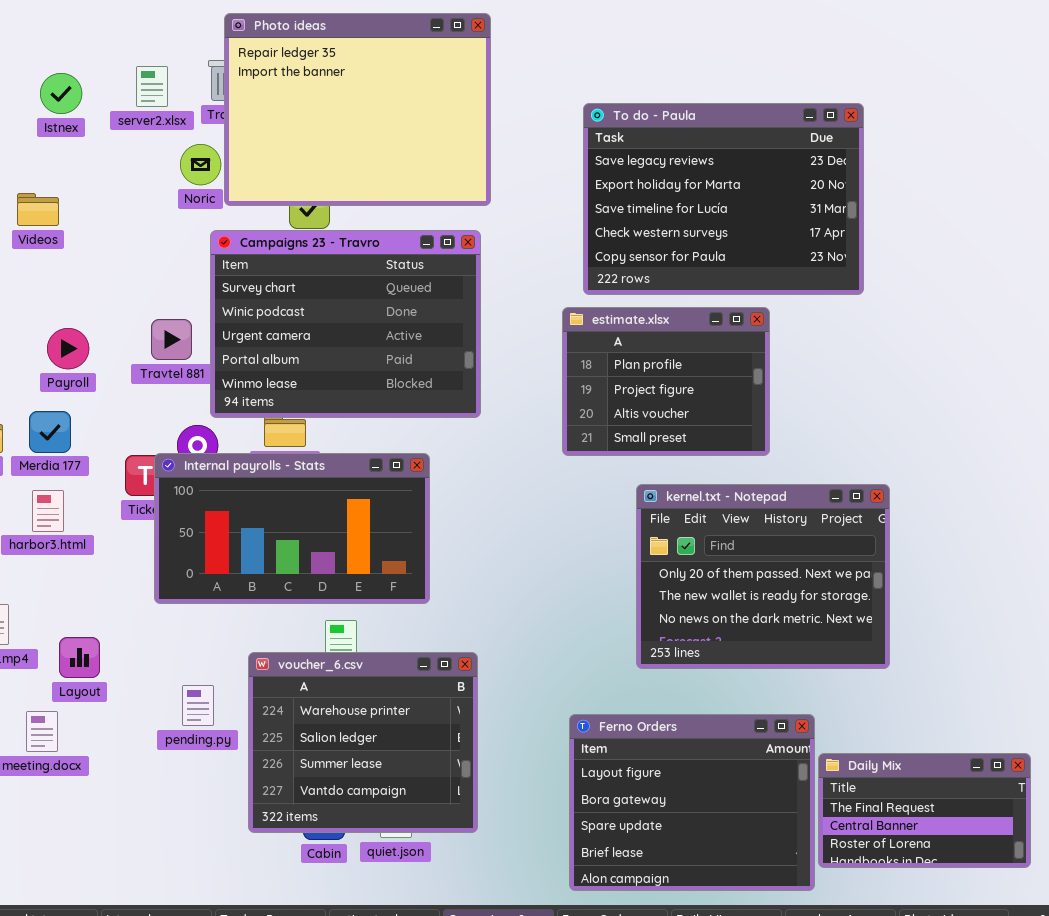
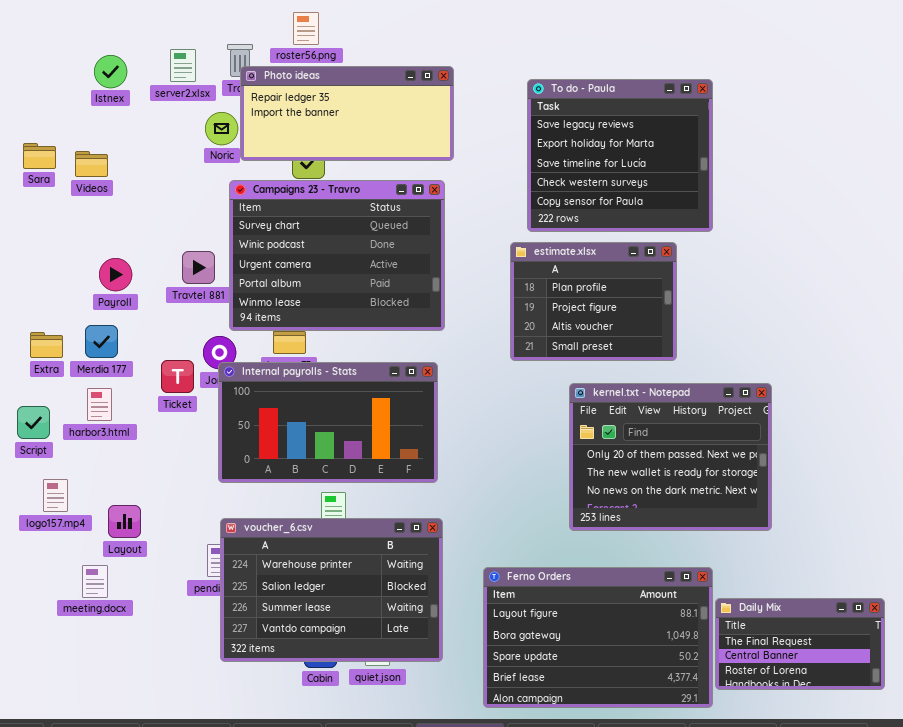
Photo ideas: [224,13,491,206] -> [240,66,454,161], resized
To do - Paula: [583,103,864,295] -> [527,79,713,232], resized
Internal payrolls - Stats: [154,453,430,604] -> [218,362,438,483], moved
voucher_6.csv: [248,652,478,833] -> [220,518,443,662], resized
Ferno Orders: [569,714,815,891] -> [483,567,713,708], resized

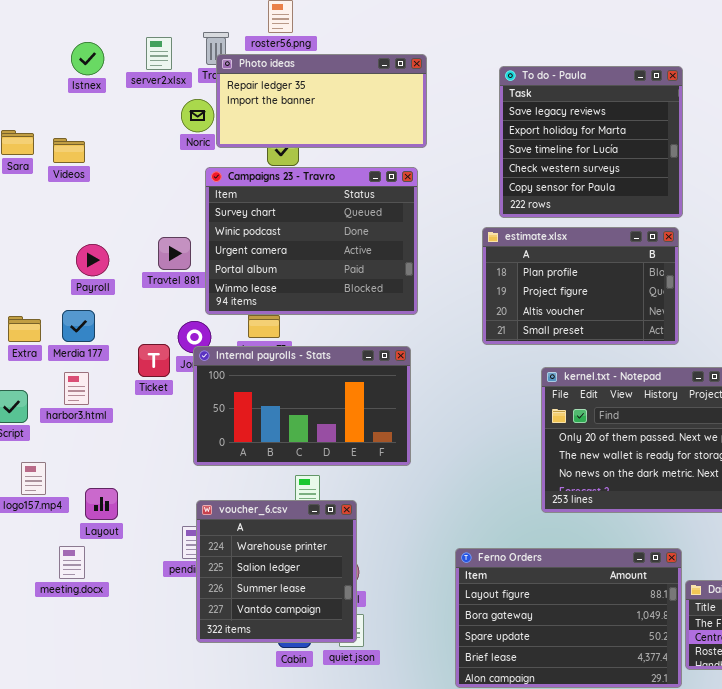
estimate.xlsx: [510,242,677,361] -> [482,227,679,345], resized
voucher_6.csv: [220,518,443,662] -> [196,500,357,643], resized

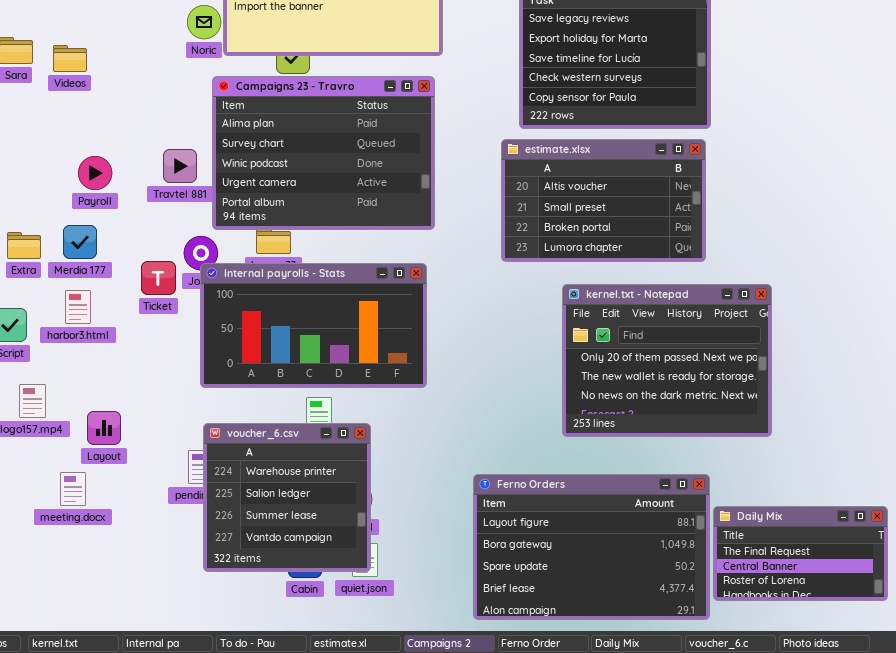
Campaigns 23 - Travro: [205,167,418,315] -> [212,76,435,230], scrolled up 1 row
estimate.xlsx: [482,227,679,345] -> [501,139,706,262], scrolled down 2 rows

